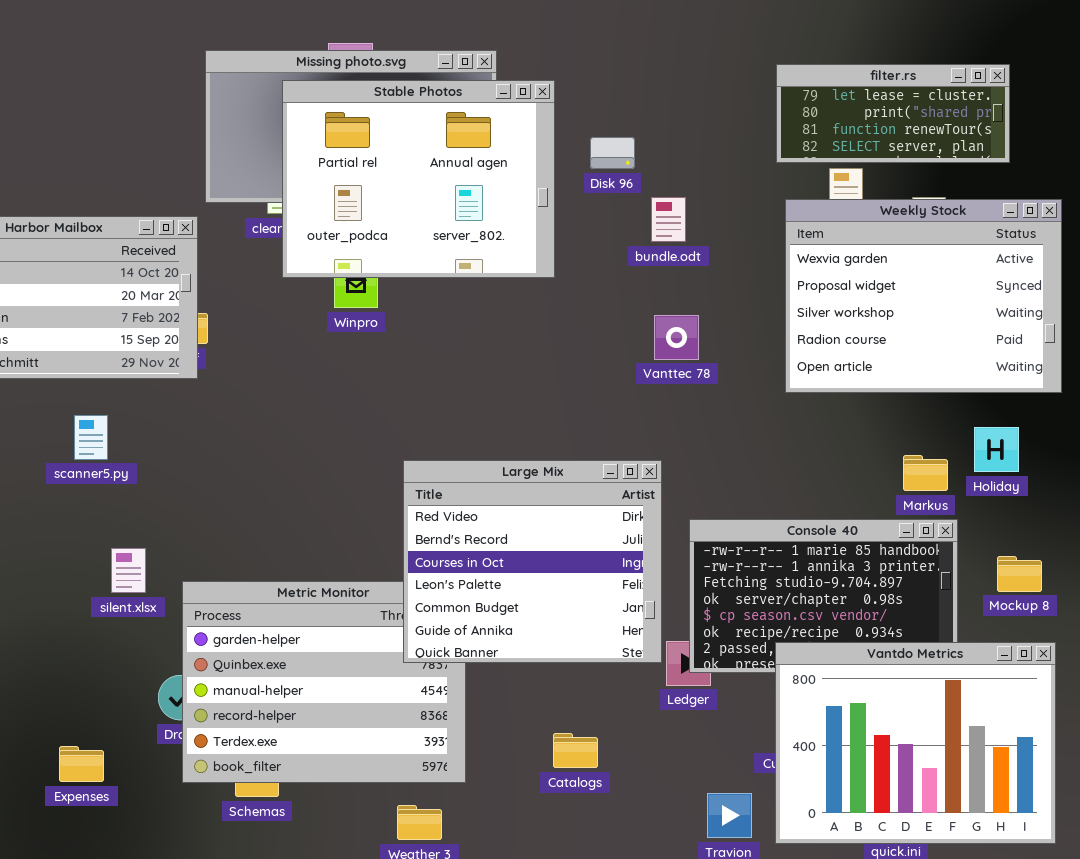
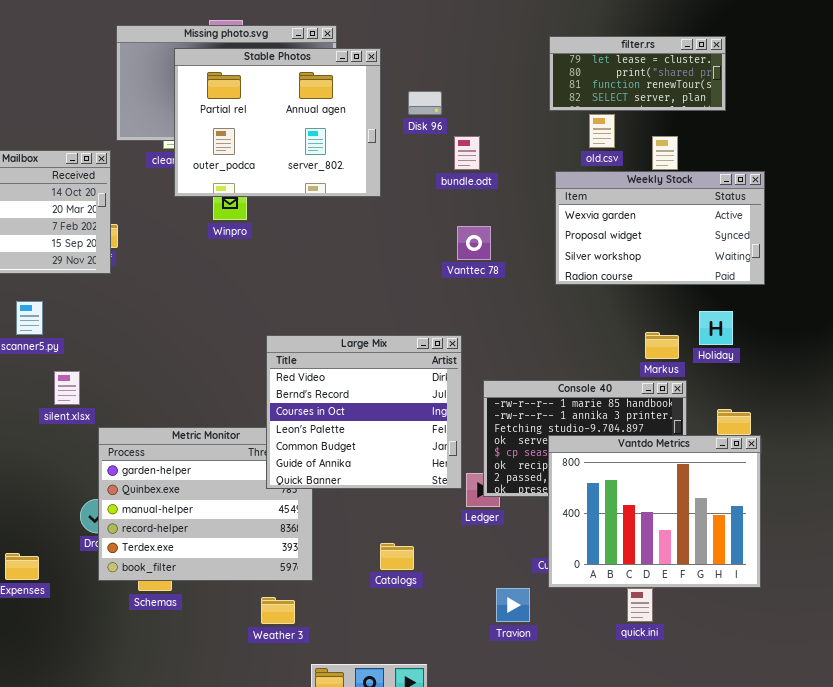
Weekly Stock: [785,199,1062,393] -> [555,171,765,285], resized
silent.xlsx: [111,548,146,593] -> [54,371,80,405], moved
Vantdo Metrics: [775,642,1056,844] -> [548,435,761,588], moved

